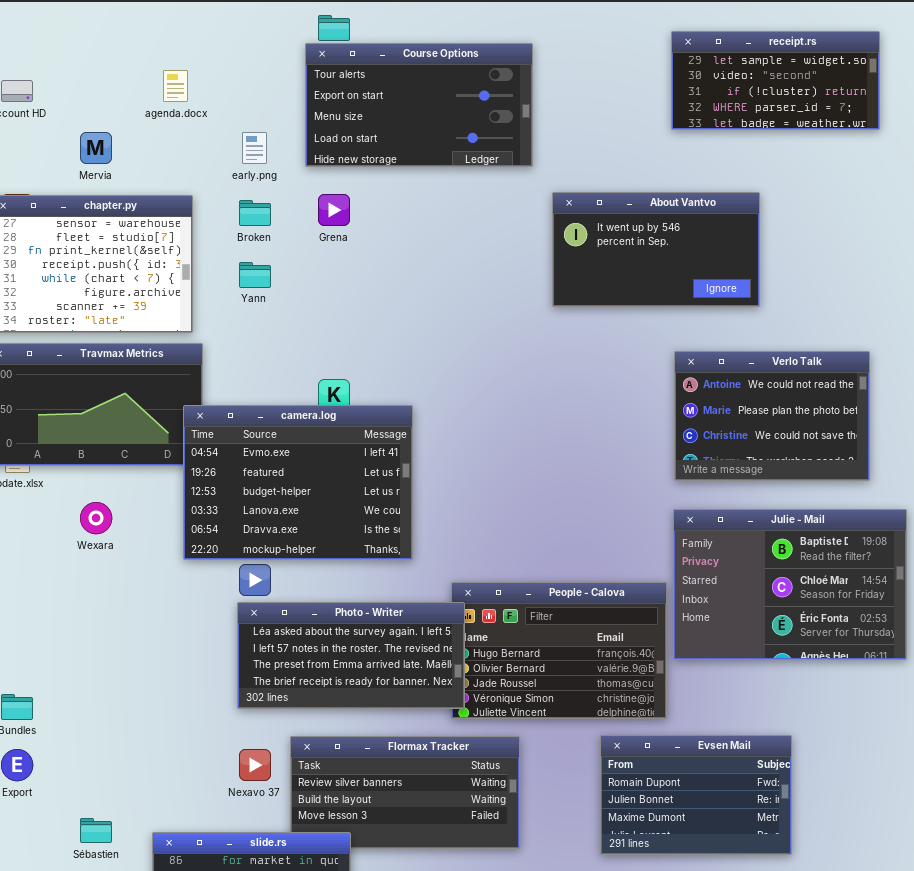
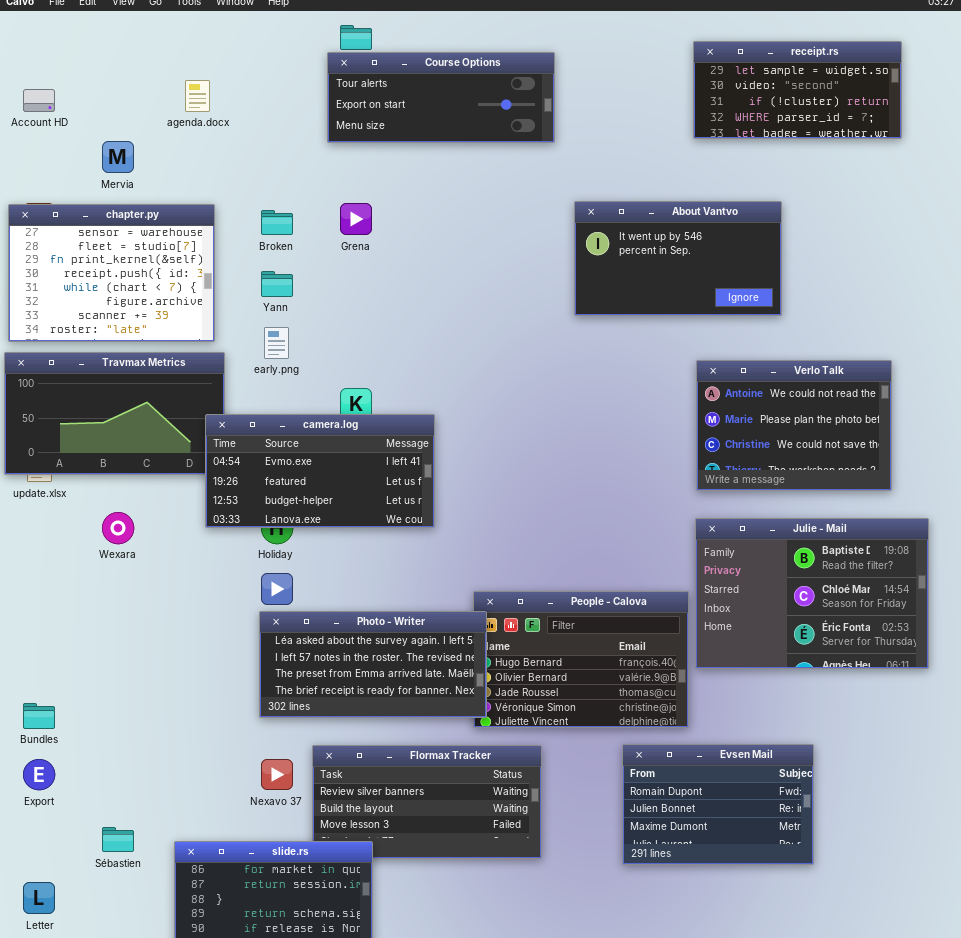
Course Options: [305,43,533,167] -> [327,52,555,143], resized
early.png: [242,132,267,164] -> [264,327,289,359], moved
camera.log: [183,405,413,560] -> [205,414,435,528], resized

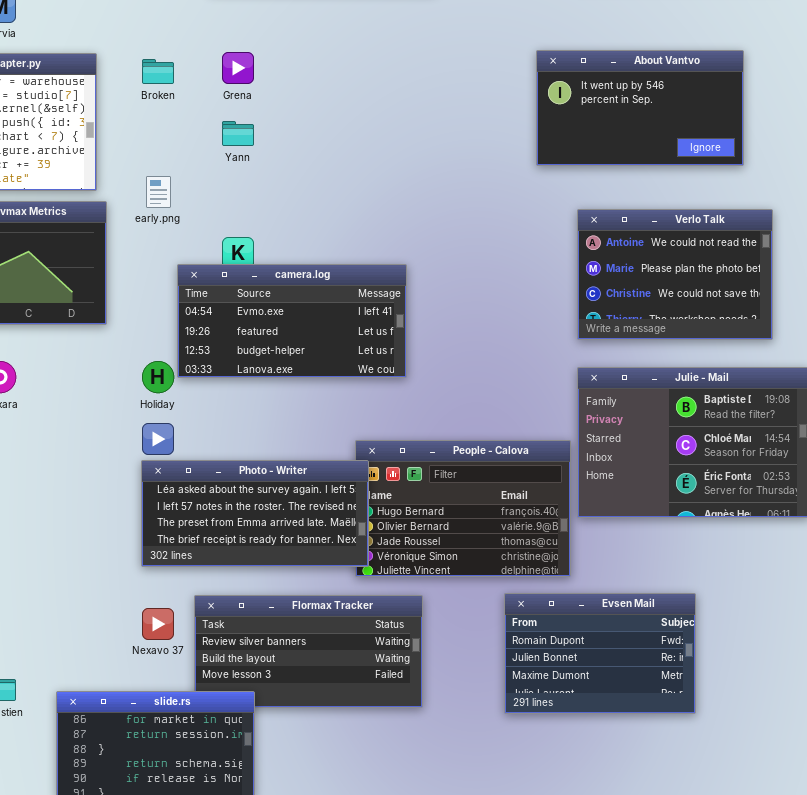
About Vantvo: [574,201,782,316] -> [536,50,744,166], moved
Yann: [261,271,293,297] -> [222,121,254,146], moved
camera.log: [205,414,435,528] -> [177,264,407,378], moved

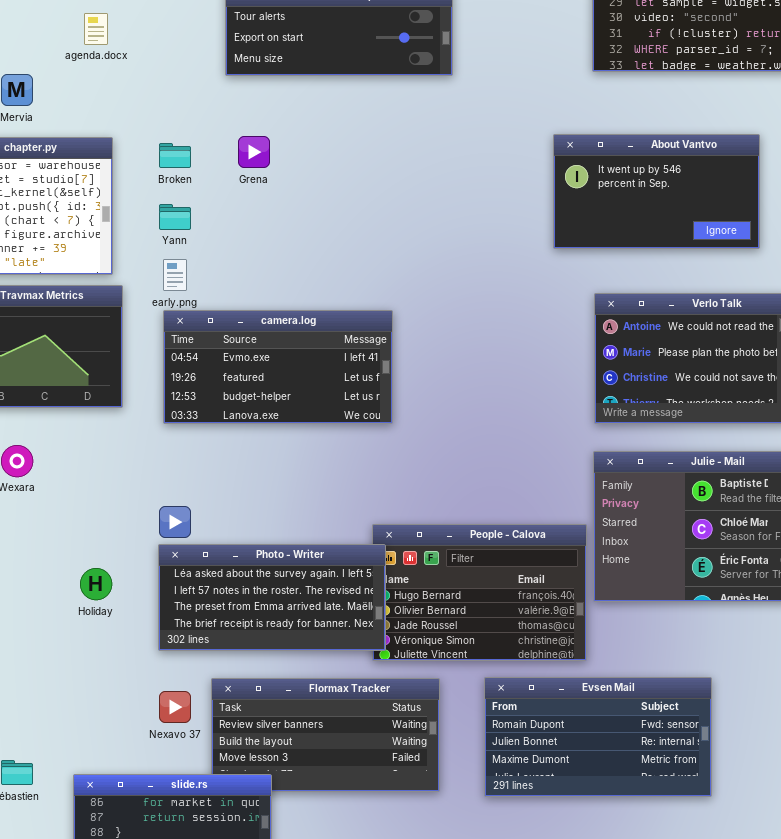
Yann: [222,121,254,146] -> [159,204,191,230], moved
camera.log: [177,264,407,378] -> [163,310,393,424], moved
Holiday: [142,361,174,393] -> [80,568,112,600], moved
Evsen Mail: [504,593,696,714] -> [484,677,712,797], resized

